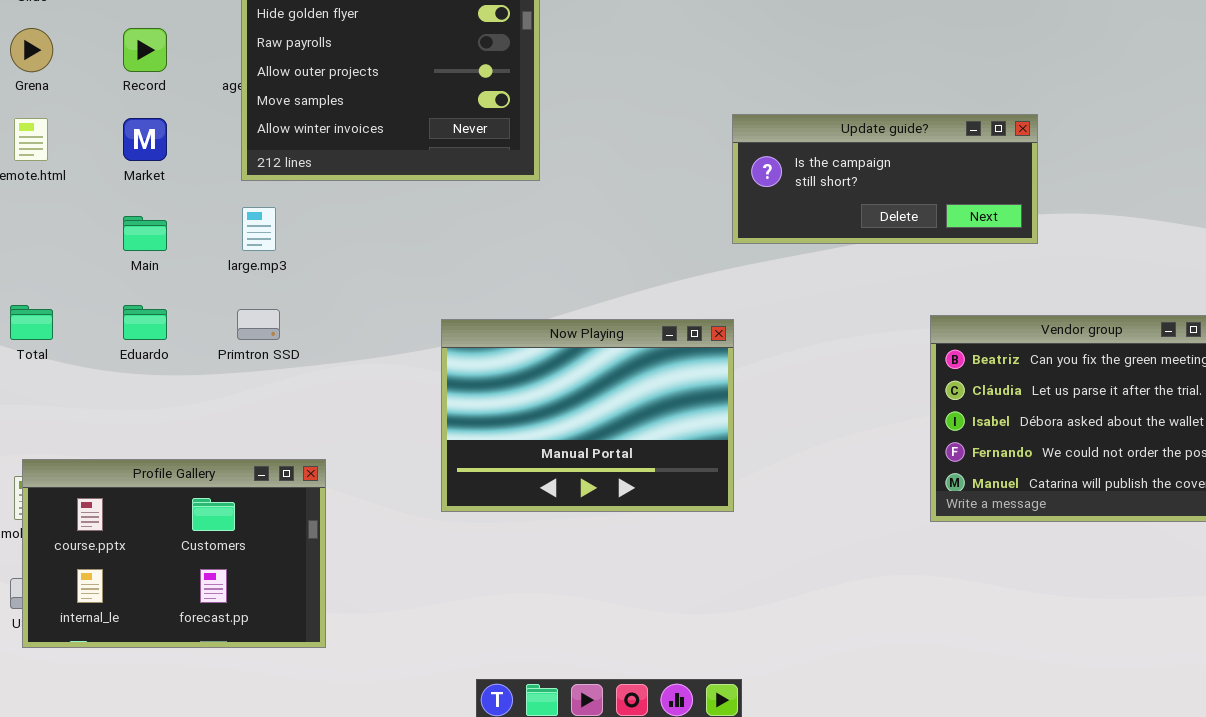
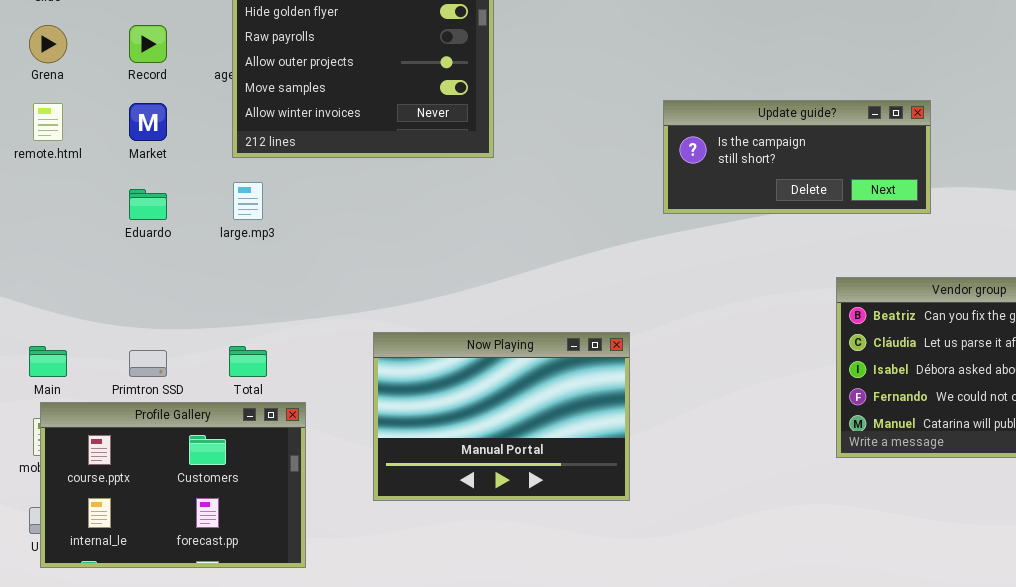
Main: [123,216,167,251] -> [29,346,67,377], moved
Total: [10,305,53,340] -> [229,346,267,377], moved
Eduardo: [123,305,167,340] -> [129,189,167,220], moved
Primtron SSD: [237,309,280,340] -> [129,350,167,377], moved
Now Playing: [441,319,734,512] -> [373,332,630,501], moved

